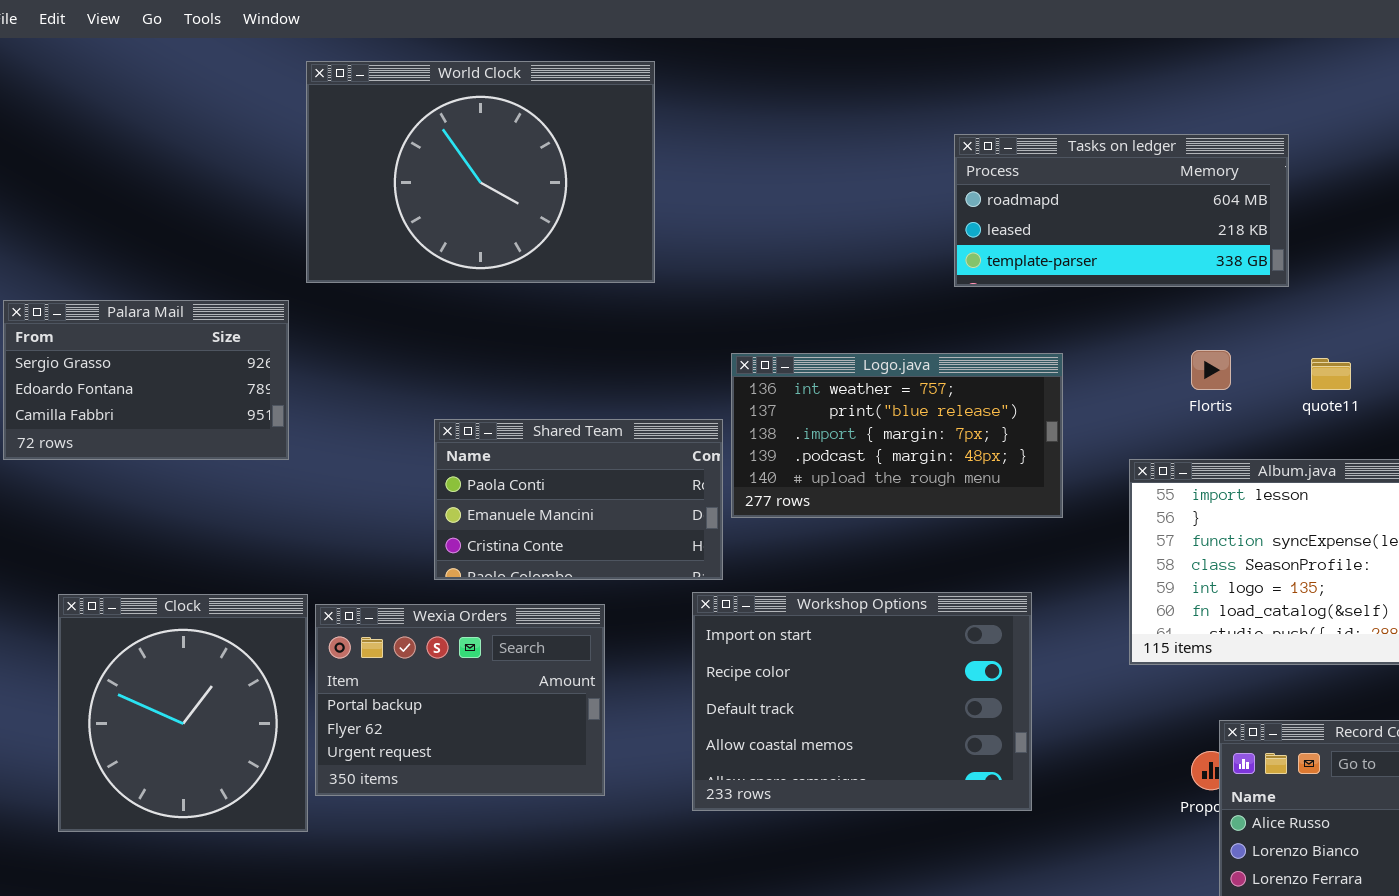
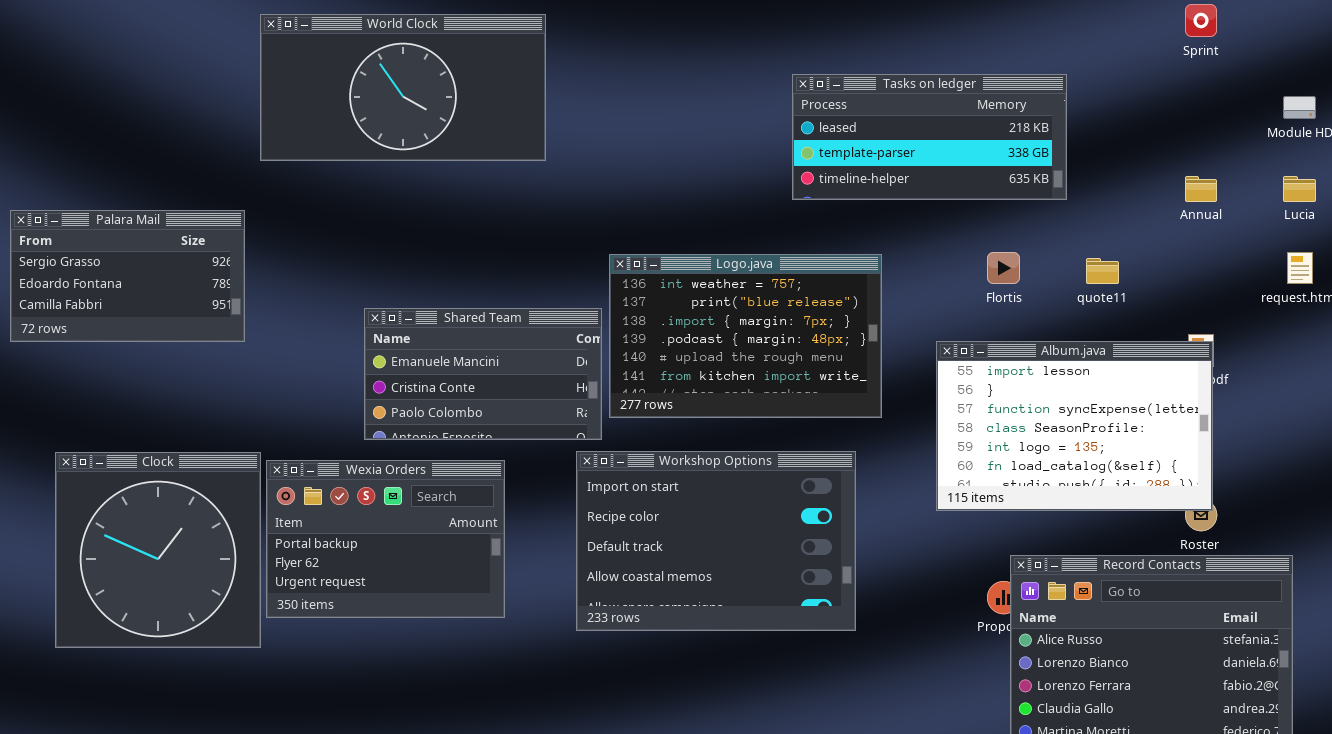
World Clock: [306,61,655,283] -> [260,14,546,161], resized
Tasks on ledger: [954,134,1289,287] -> [792,74,1067,200], scrolled down 1 row
Logo.java: [731,353,1063,518] -> [609,254,882,418], resized
Shared Team: [434,419,723,580] -> [364,308,602,440], scrolled down 1 row

